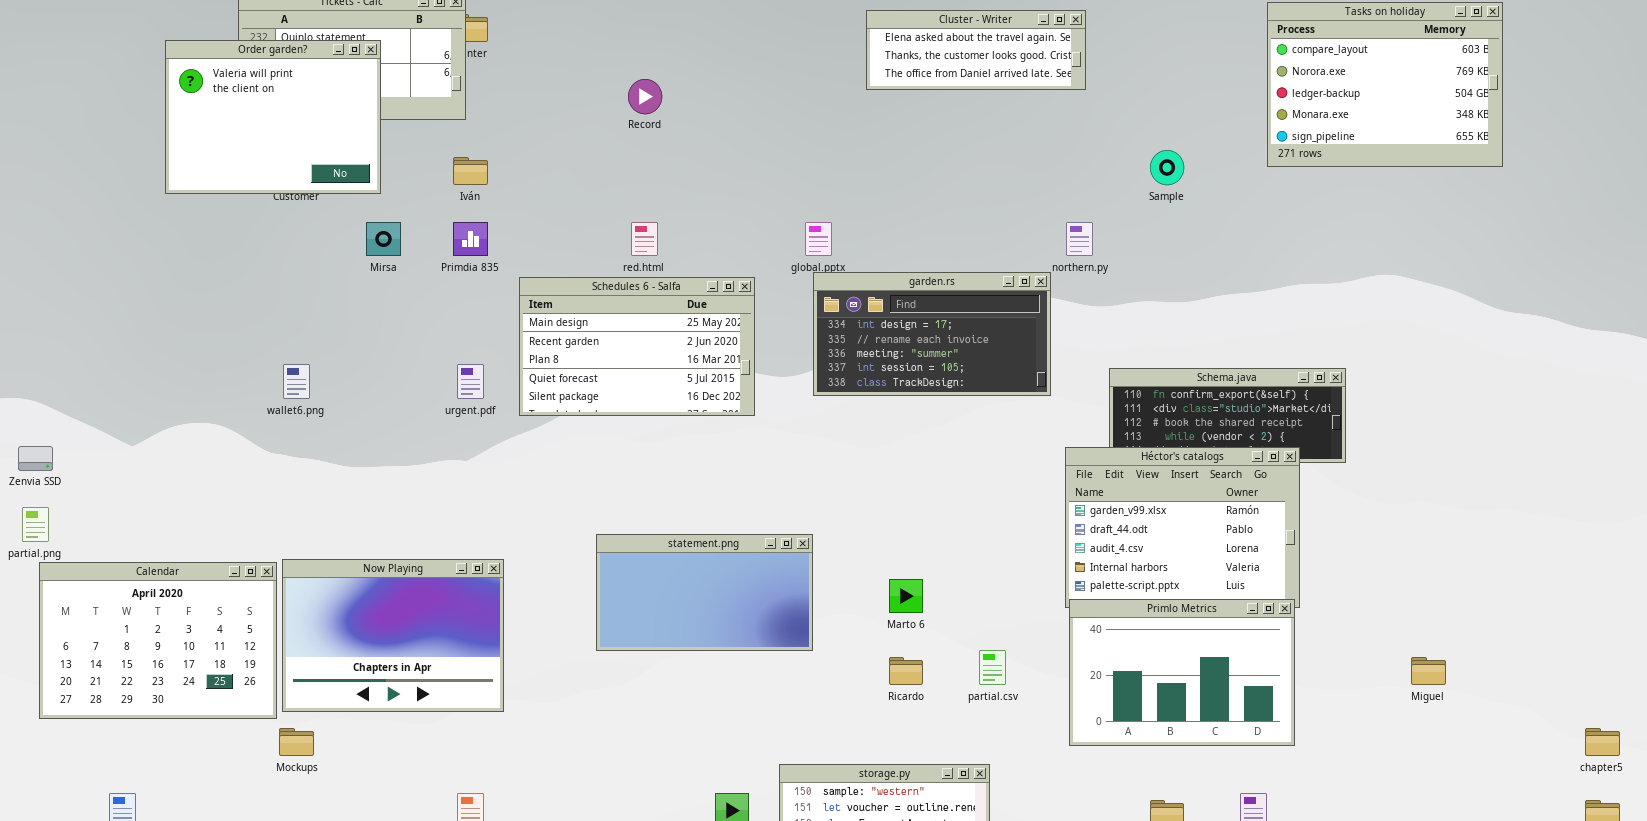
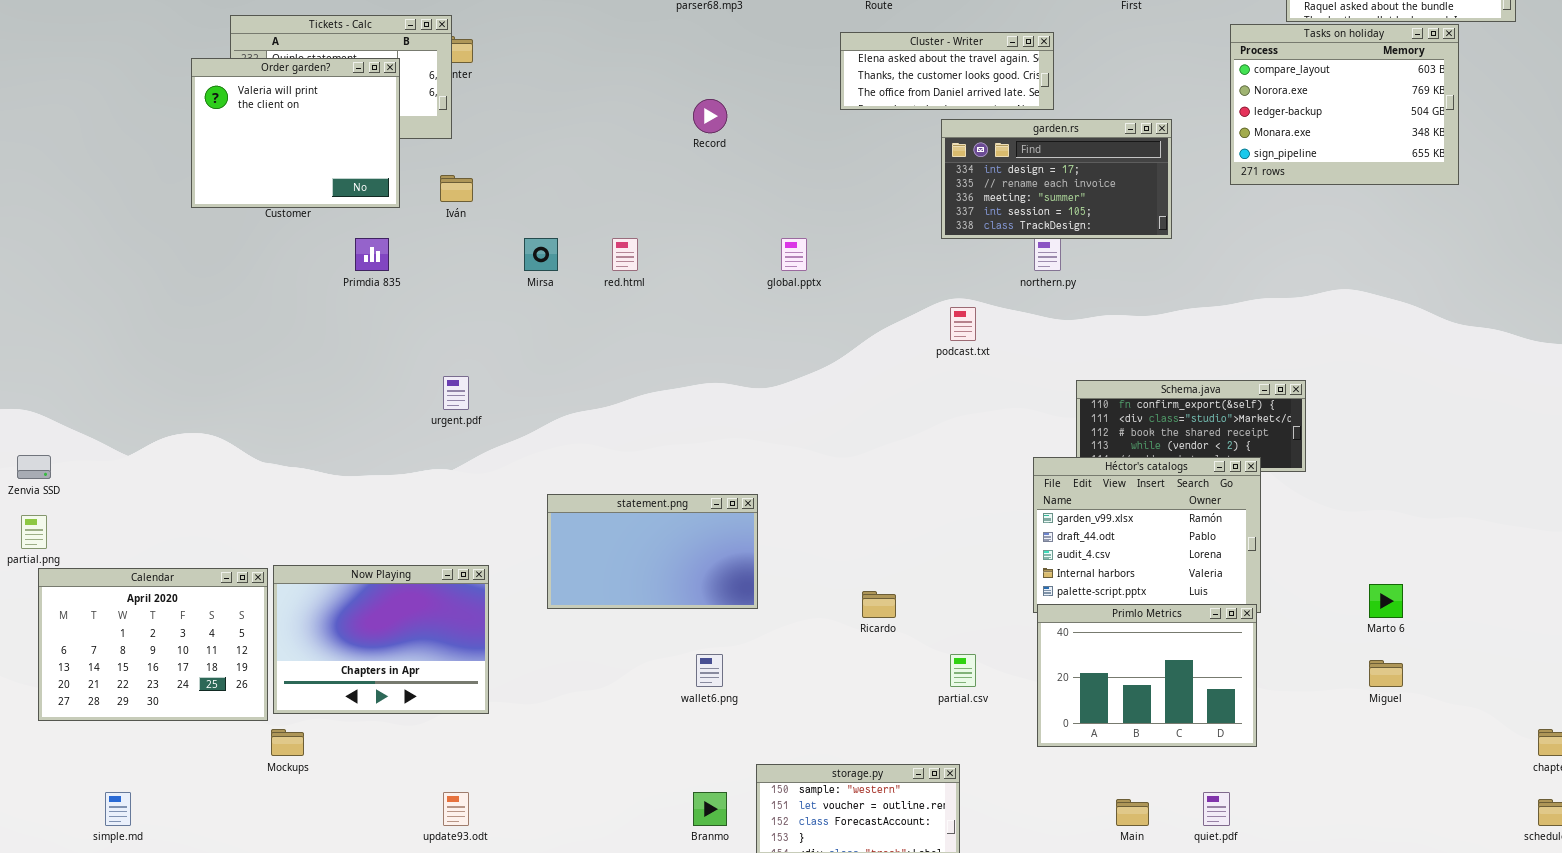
Order garden?: [165,40,381,194] -> [191,58,400,208], moved
Record: [628,79,662,114] -> [693,99,727,133], moved
Mirsa: [366,222,401,256] -> [524,238,558,271], moved
Primdia 835: [453,222,488,256] -> [355,238,389,271], moved
garden.rs: [813,272,1051,396] -> [941,119,1172,239], moved
Schedules 6 - Salfa: [519,277,755,416] -> none, closed
wallet6.png: [283,364,310,399] -> [696,654,723,687], moved
statement.png: [596,534,813,651] -> [547,494,758,609], moved
Marto 6: [889,579,923,613] -> [1369,584,1403,618], moved
Ricardo: [889,657,923,685] -> [862,591,896,618], moved

